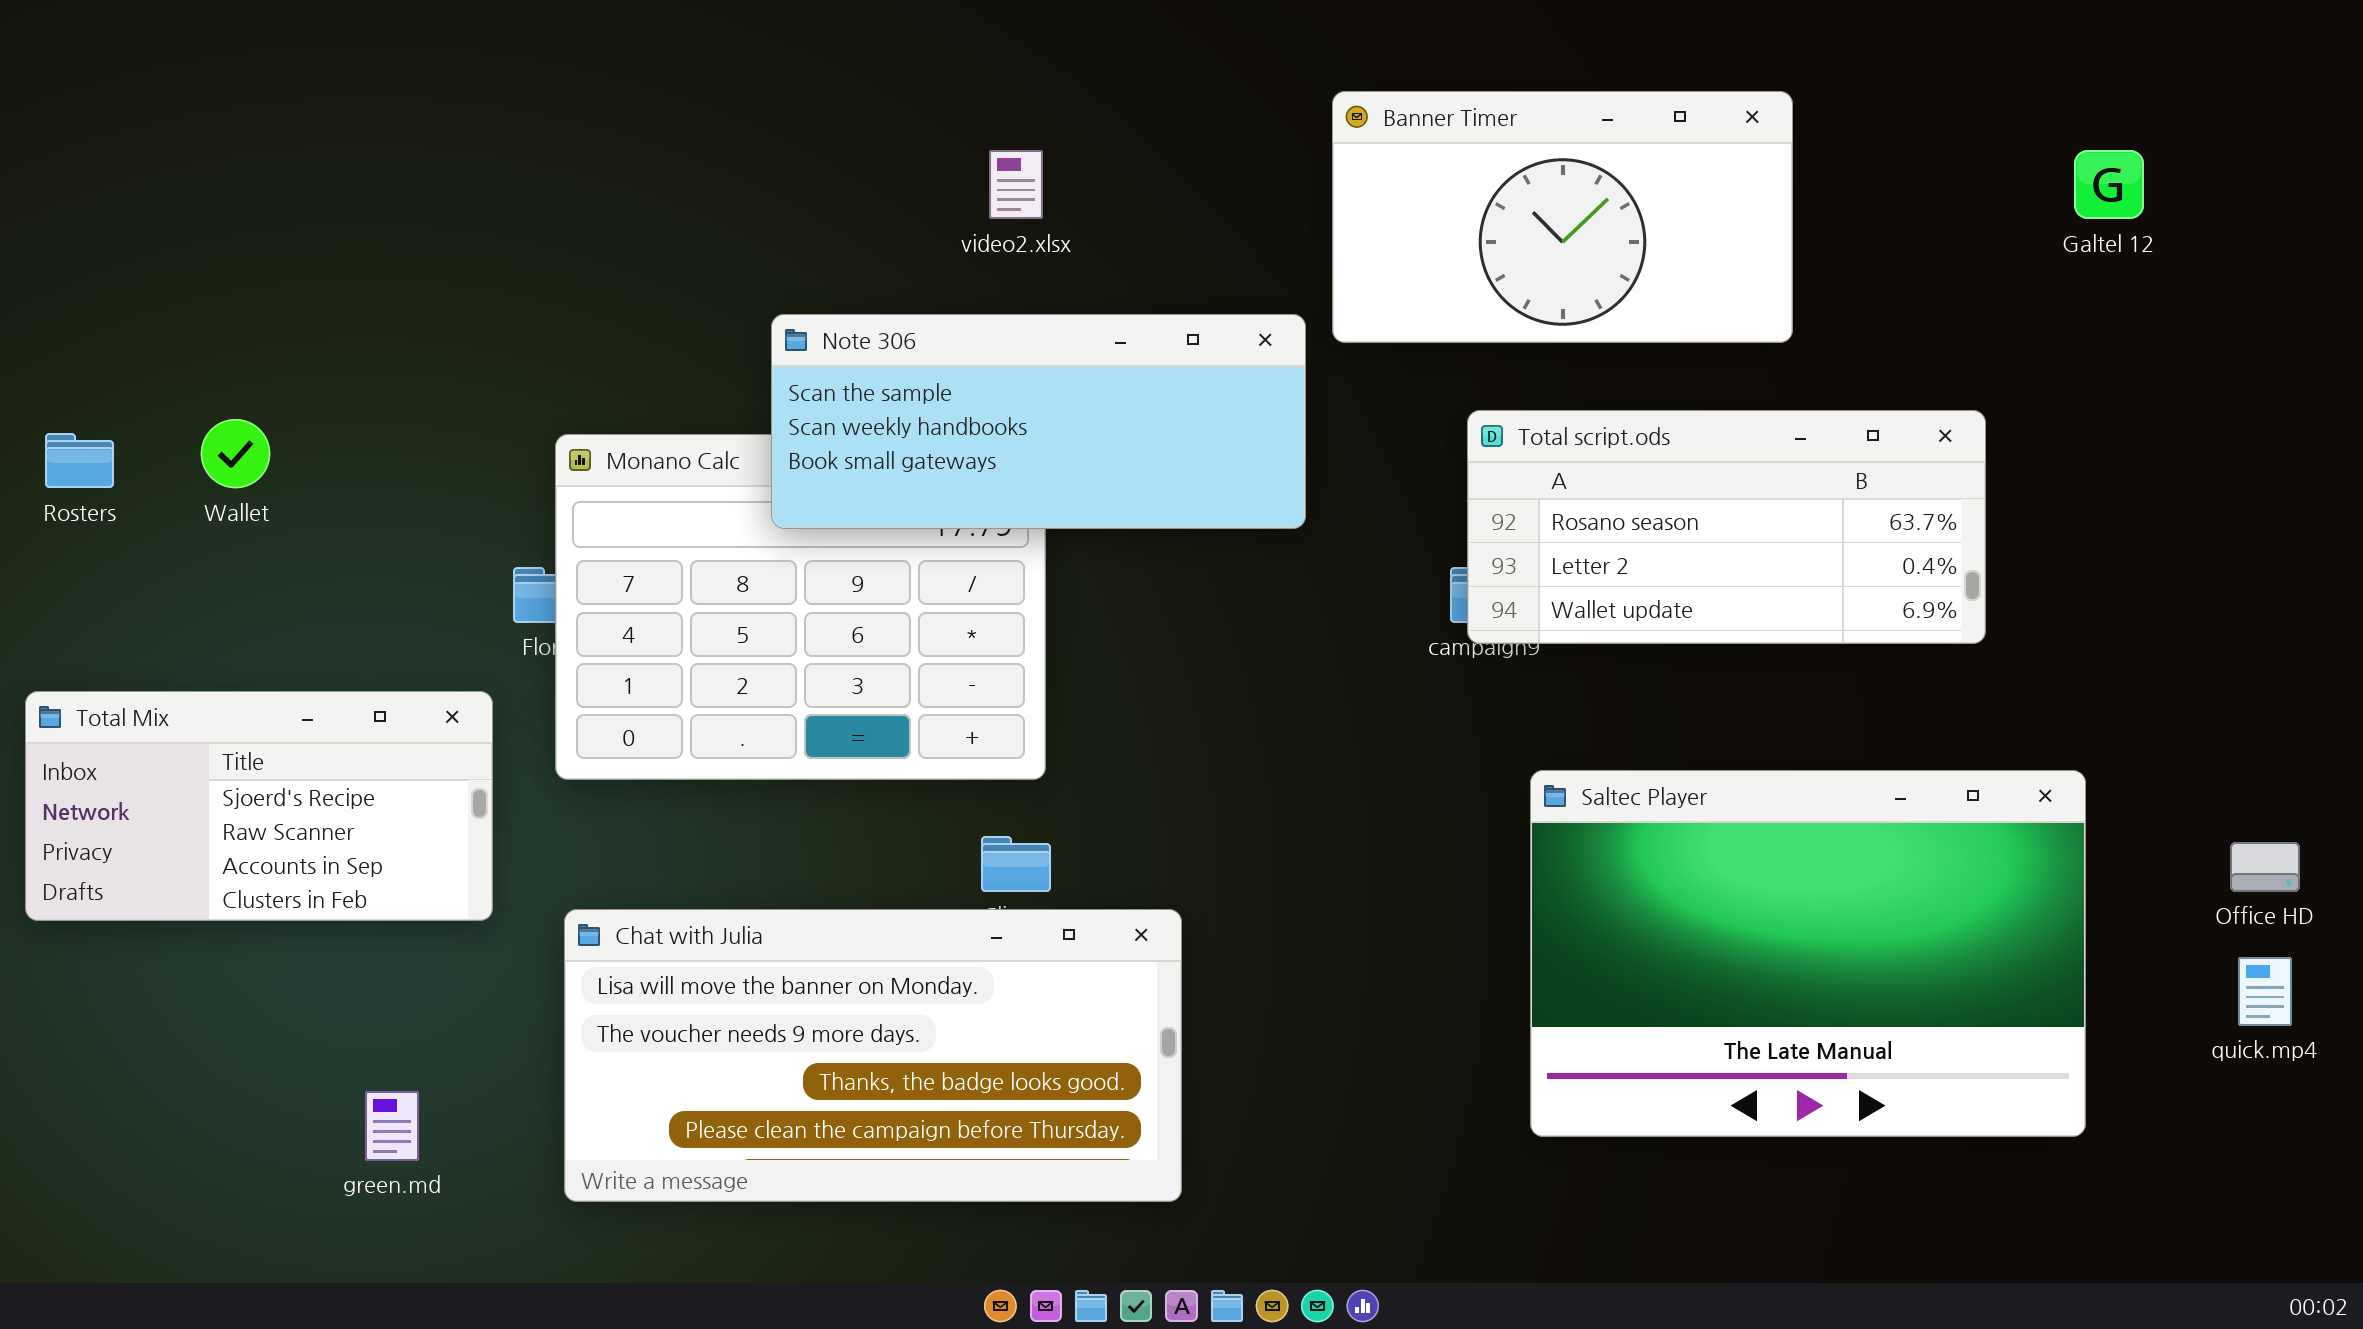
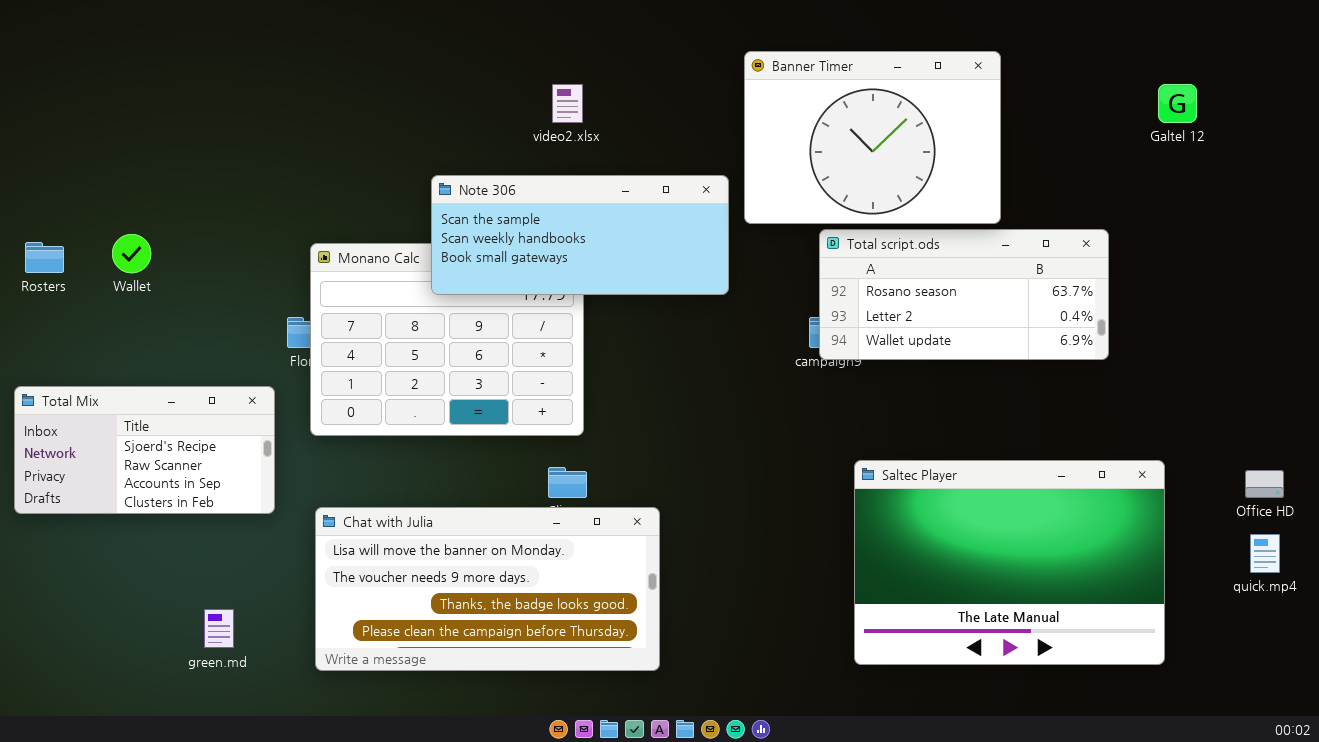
Banner Timer: [1332,91,1793,343] -> [744,51,1001,224], resized
Saltec Player: [1530,770,2086,1137] -> [854,460,1165,665], moved

